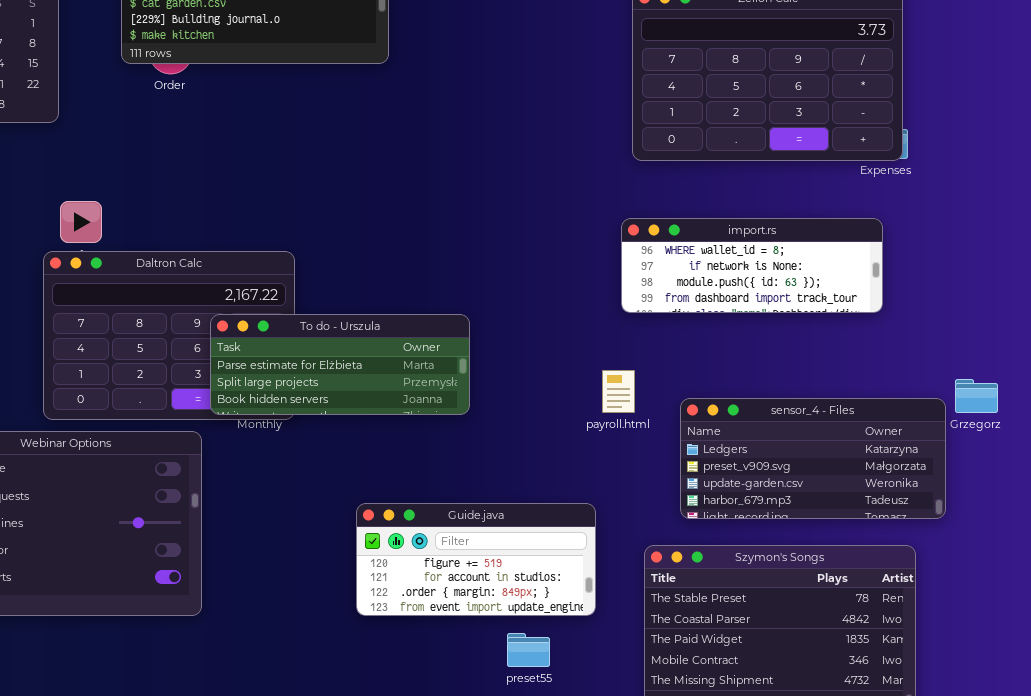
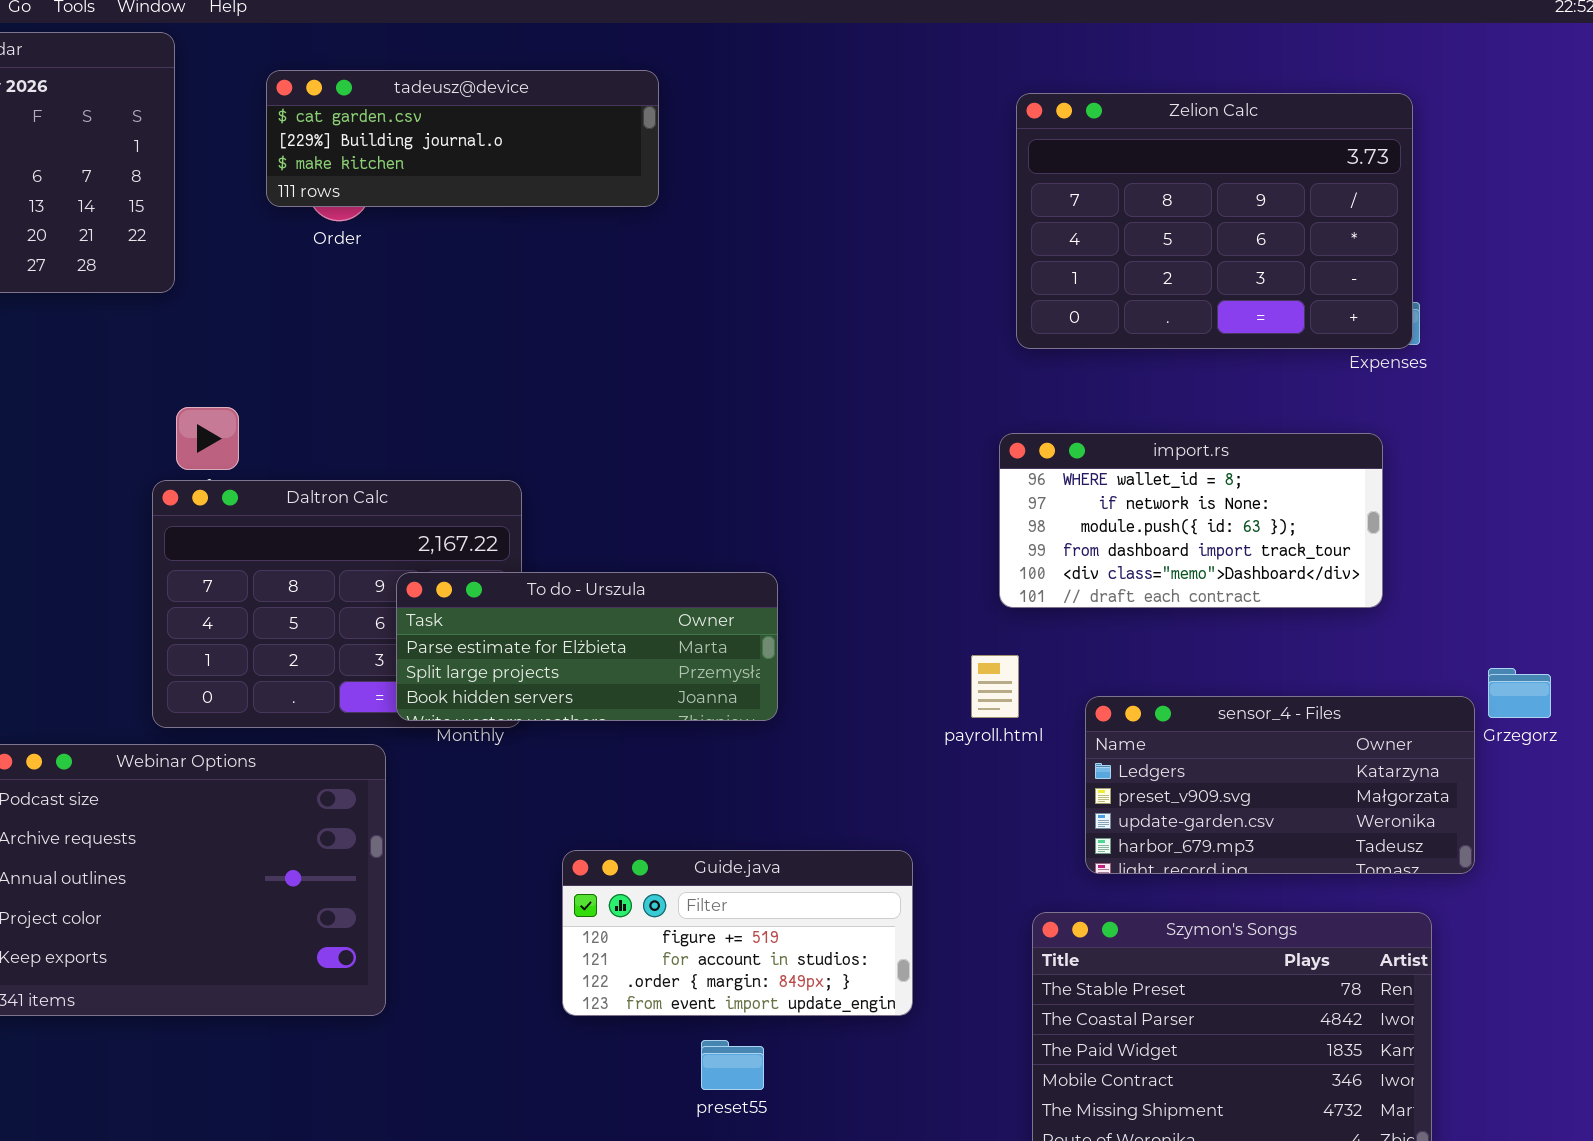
import.rs: [621,218,883,313] -> [999,433,1383,608], resized
Guide.java: [356,503,596,616] -> [562,850,913,1016], moved
preset55: [507,633,550,667] -> [701,1040,764,1090], moved

